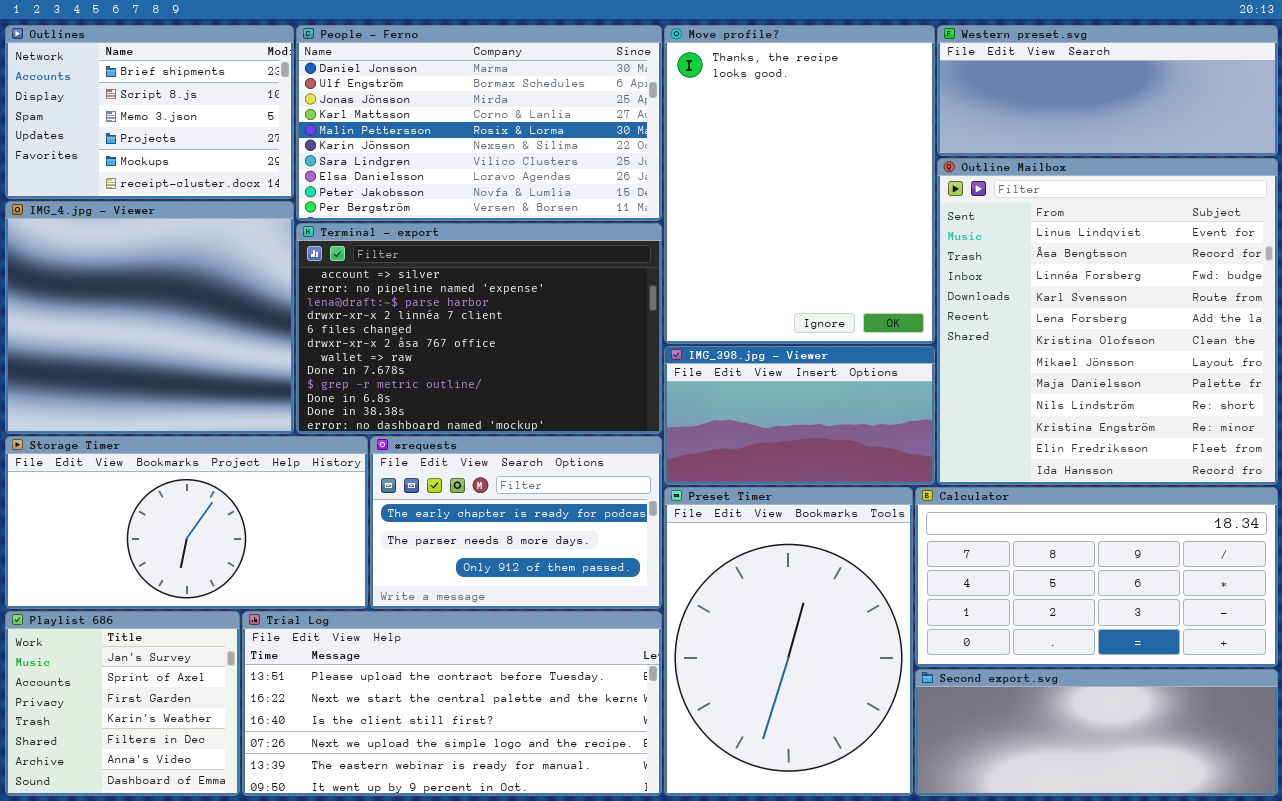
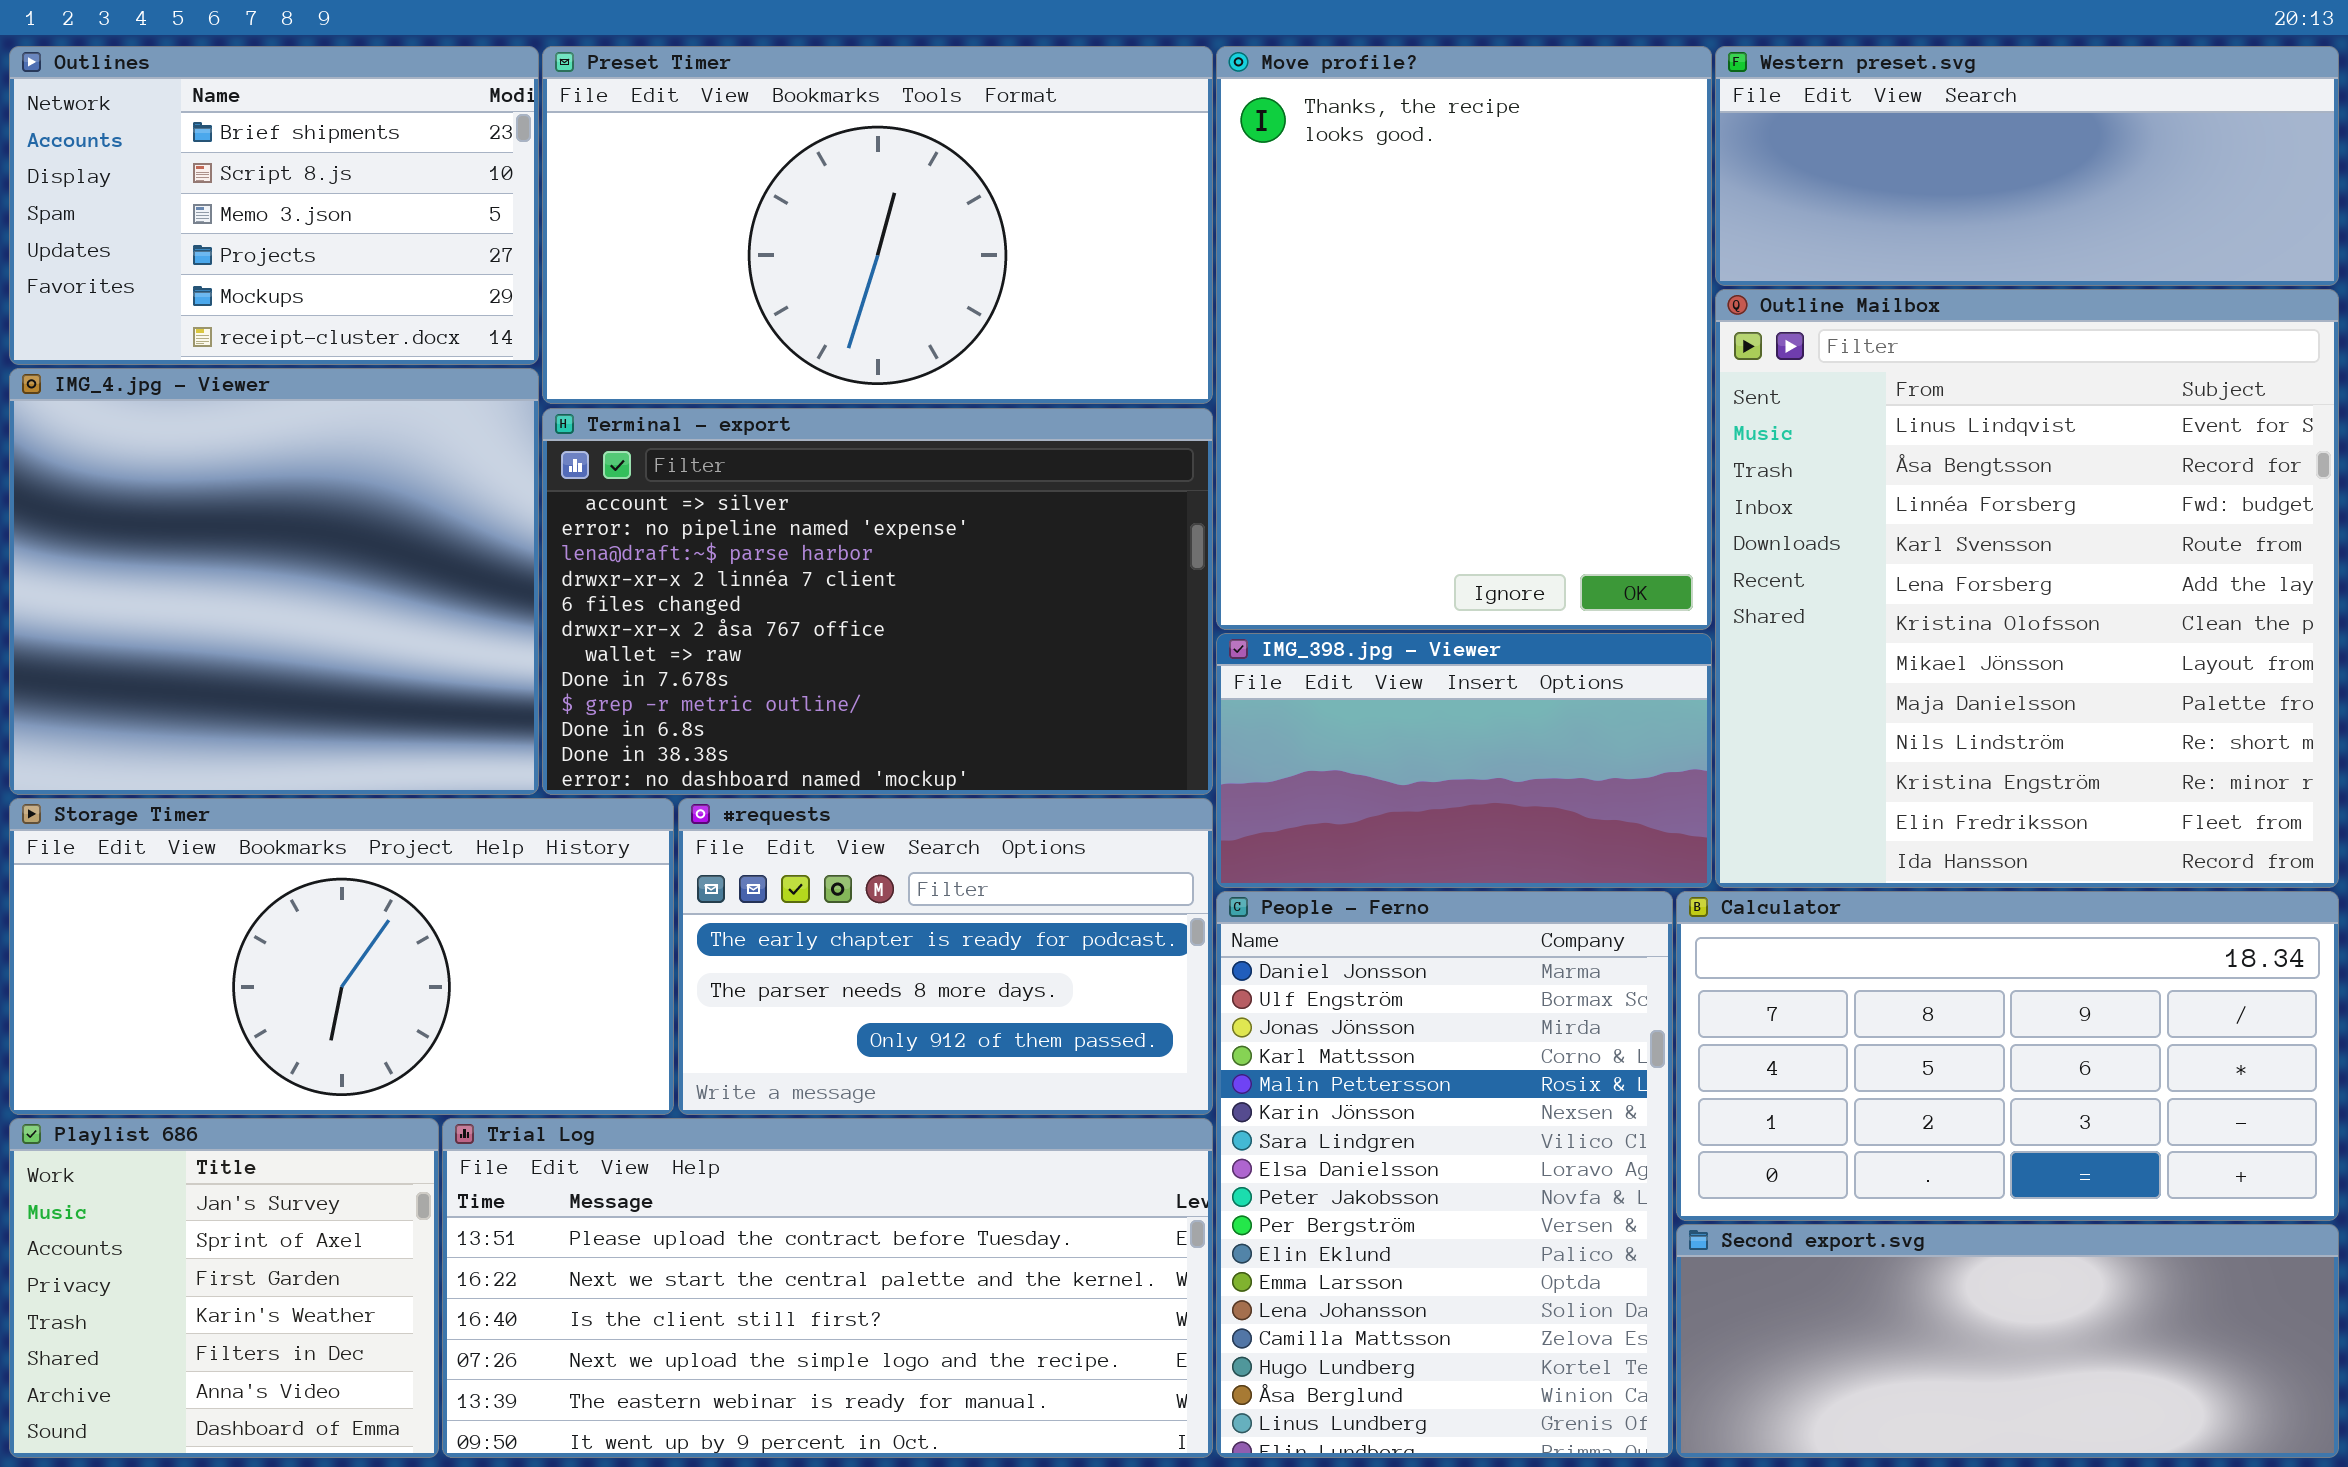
People - Ferno: [296,25,662,221] -> [1216,891,1673,1458], moved, resized
Preset Timer: [664,487,913,796] -> [542,46,1213,404], moved, resized

